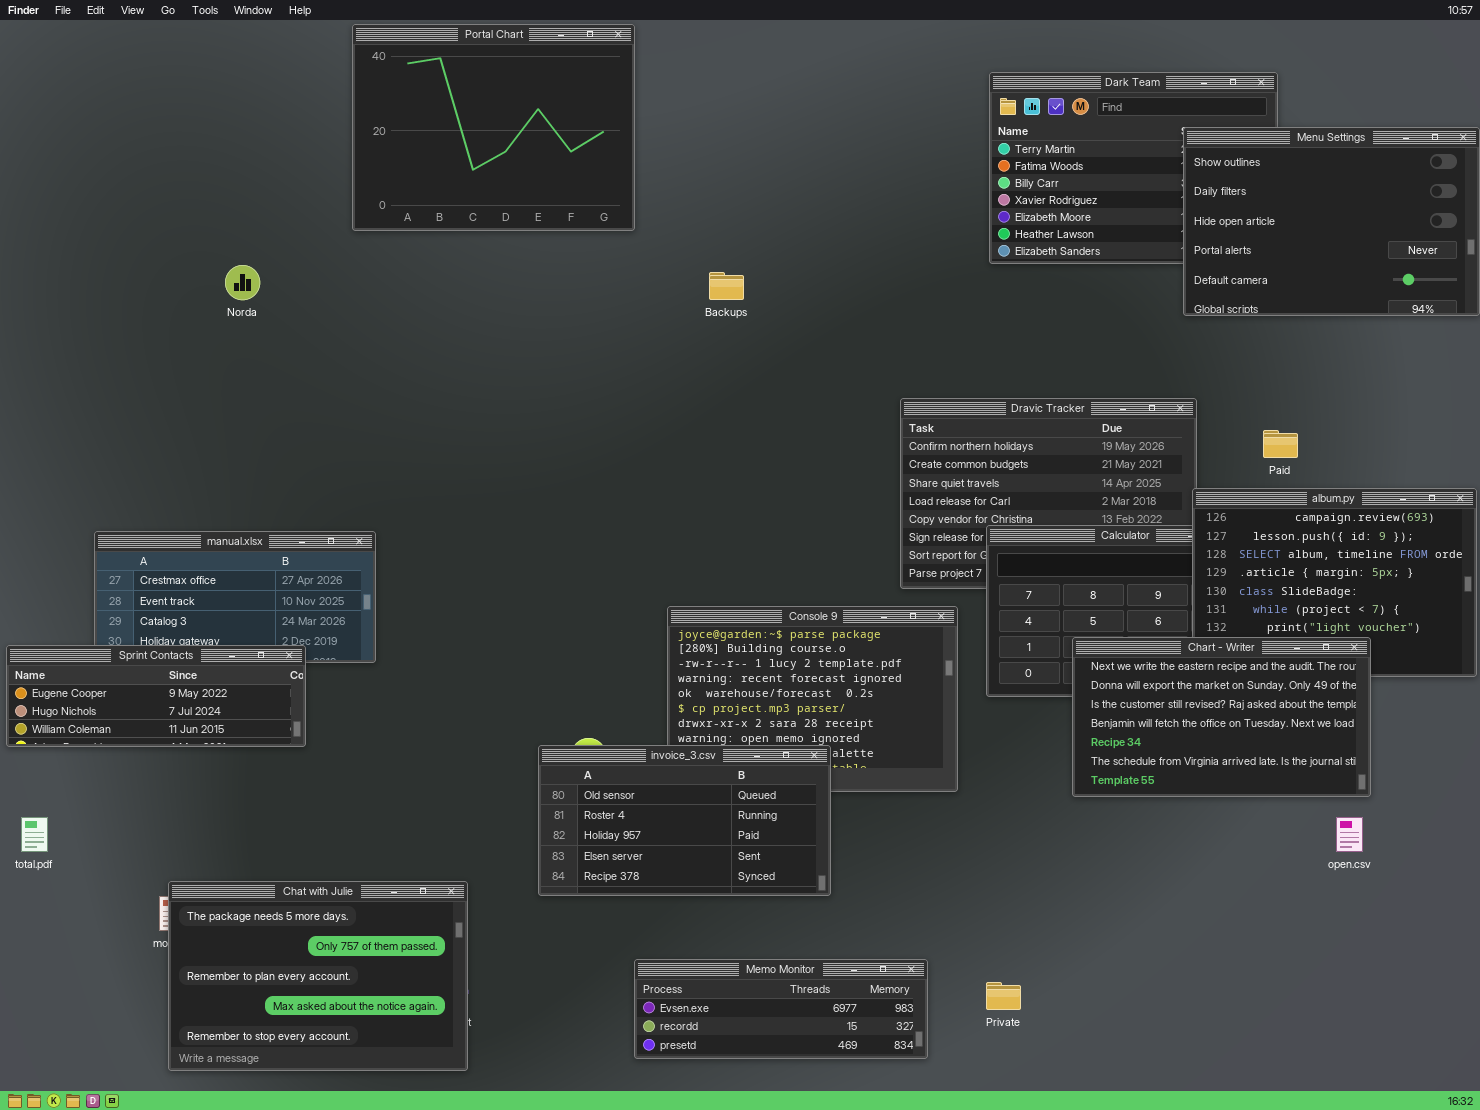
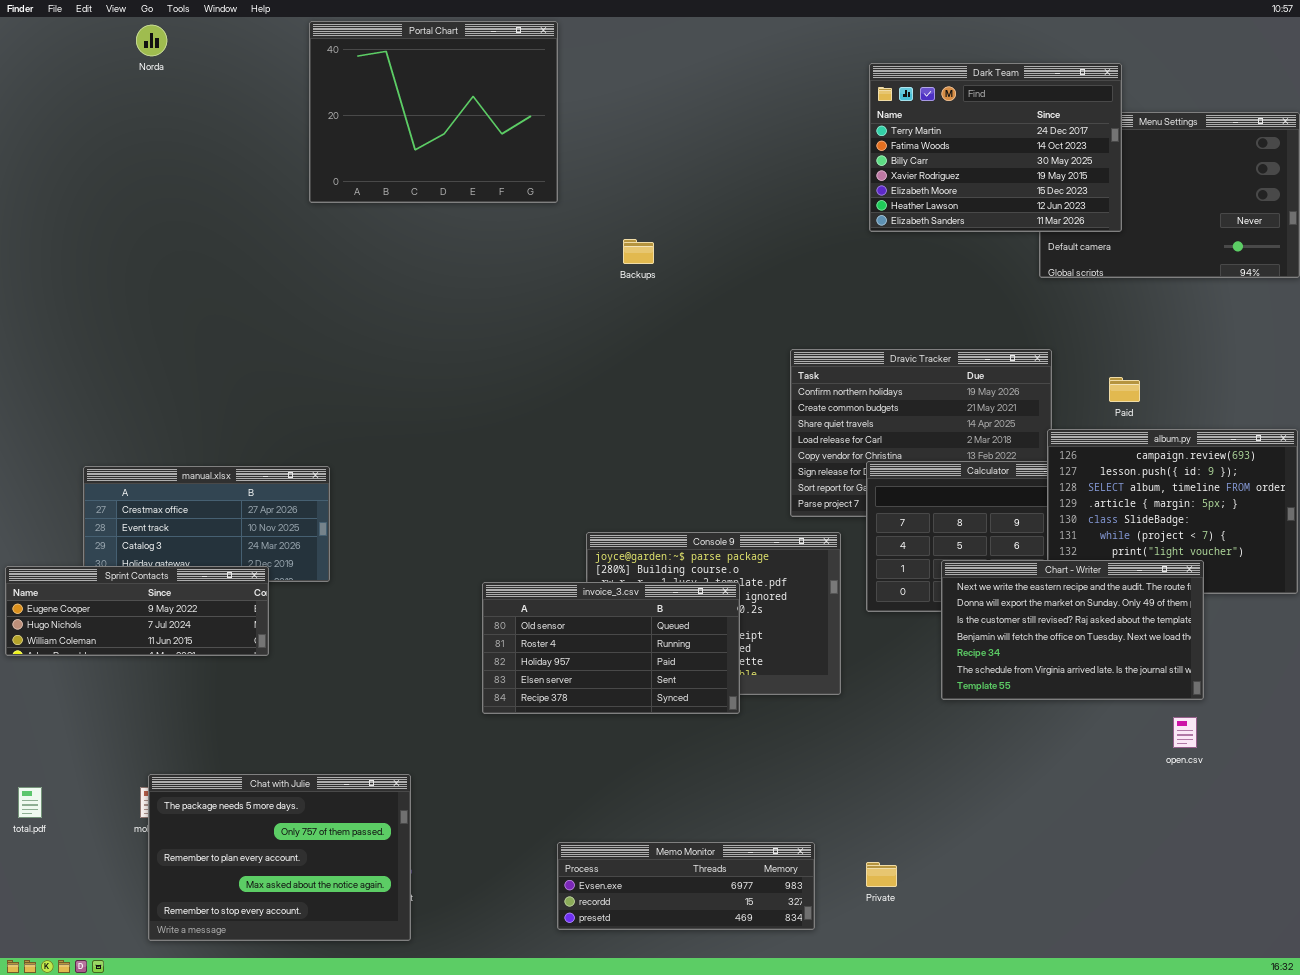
Dark Team: [989,72,1278,264] -> [869,63,1122,232], raised
Norda: [225,265,260,300] -> [136,25,167,56], moved
invoice_3.csv: [538,745,831,896] -> [482,582,740,714], moved
total.pdf: [21,817,48,852] -> [18,787,42,818], moved

